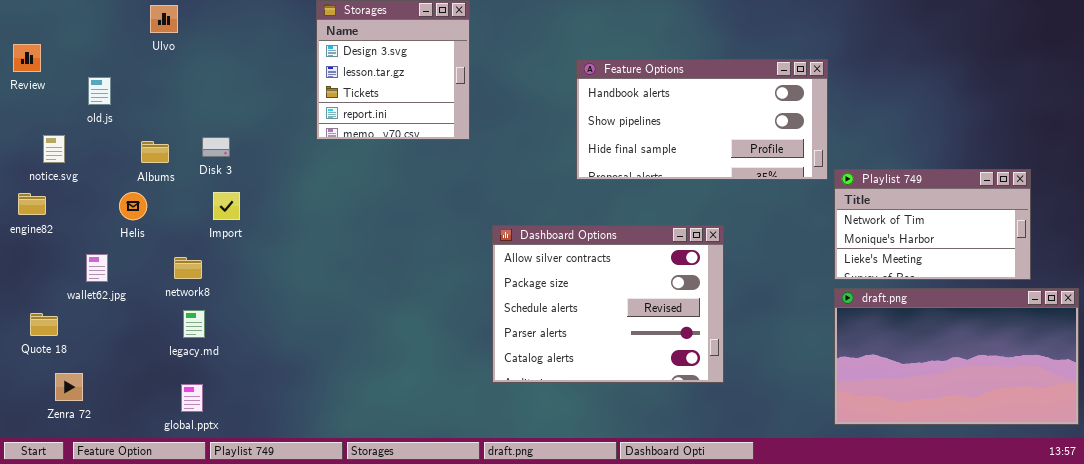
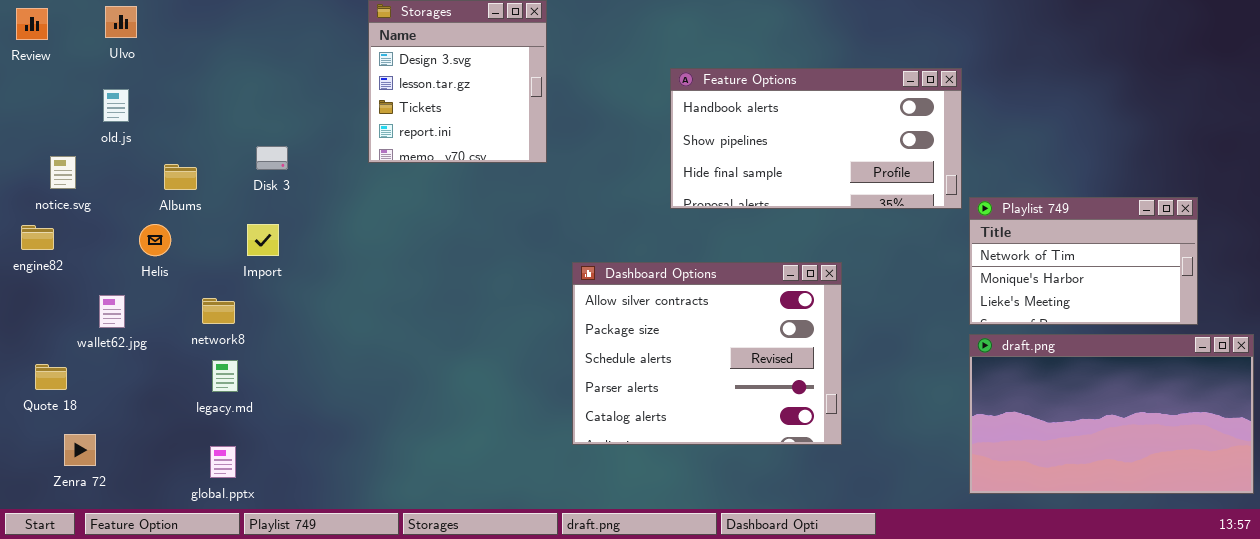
Ulvo: [150,5,178,33] -> [105,6,137,38], moved
Review: [13,44,41,72] -> [16,8,48,40], moved
Disk 3: [202,137,230,157] -> [256,146,288,170], moved

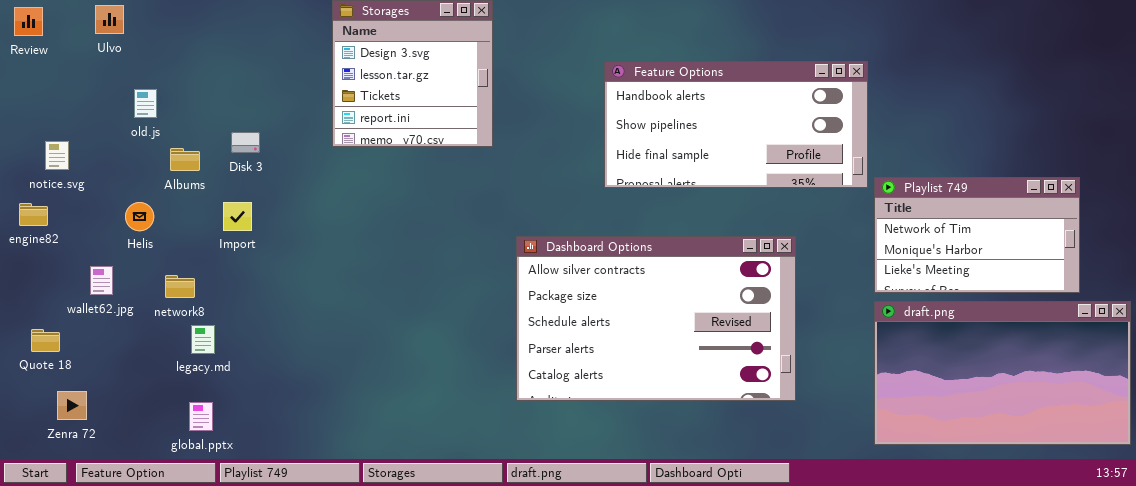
old.js: [103,89,129,122] -> [134,89,157,118], moved
Albums: [164,164,197,190] -> [170,148,200,171], moved
Dashboard Options: [572,262,842,445] -> [516,236,796,401], resized
network8: [202,298,235,324] -> [165,275,195,298], moved

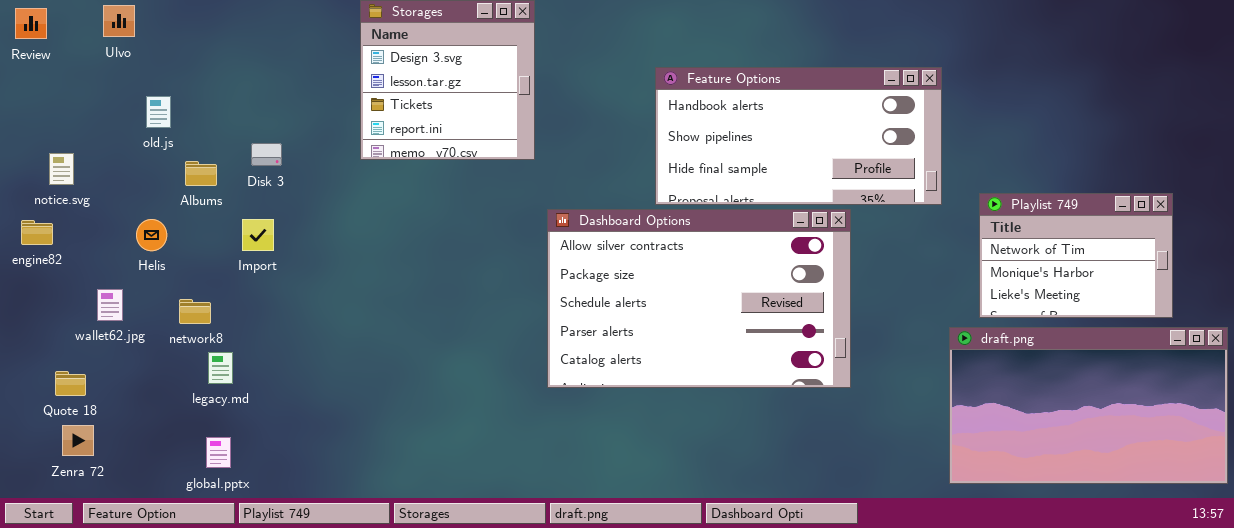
Playlist 749: [874,177,1080,293] -> [979,193,1173,318], resized
Dashboard Options: [516,236,796,401] -> [547,209,851,388], moved
Quote 18: [31,329,60,352] -> [55,371,86,396], moved

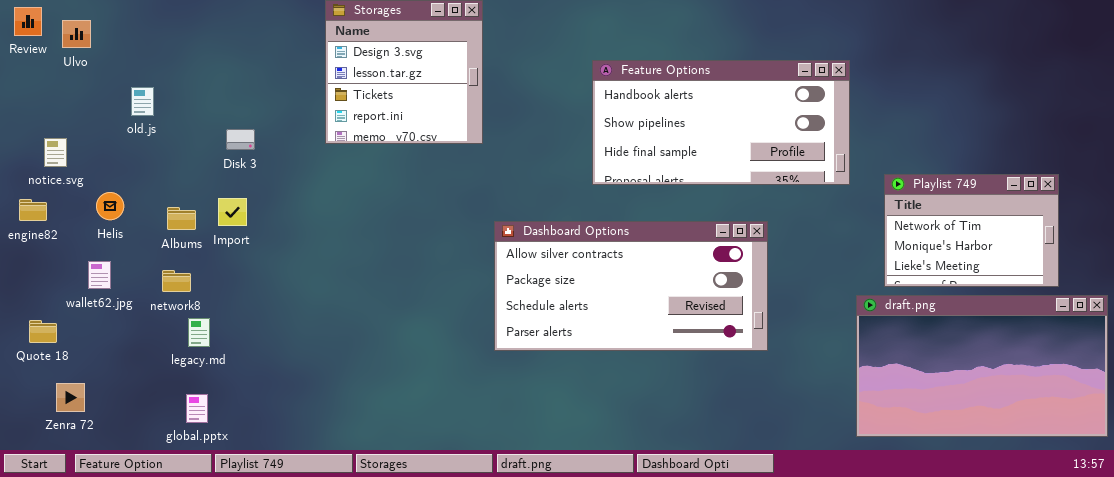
Ulvo: [103,5,135,37] -> [62,20,91,48], moved
Albums: [185,161,217,186] -> [167,207,196,230], moved
Dashboard Options: [547,209,851,388] -> [494,221,768,351], resized
Helis: [136,219,167,251] -> [96,192,124,220], moved
Quote 18: [55,371,86,396] -> [29,320,57,343], moved

